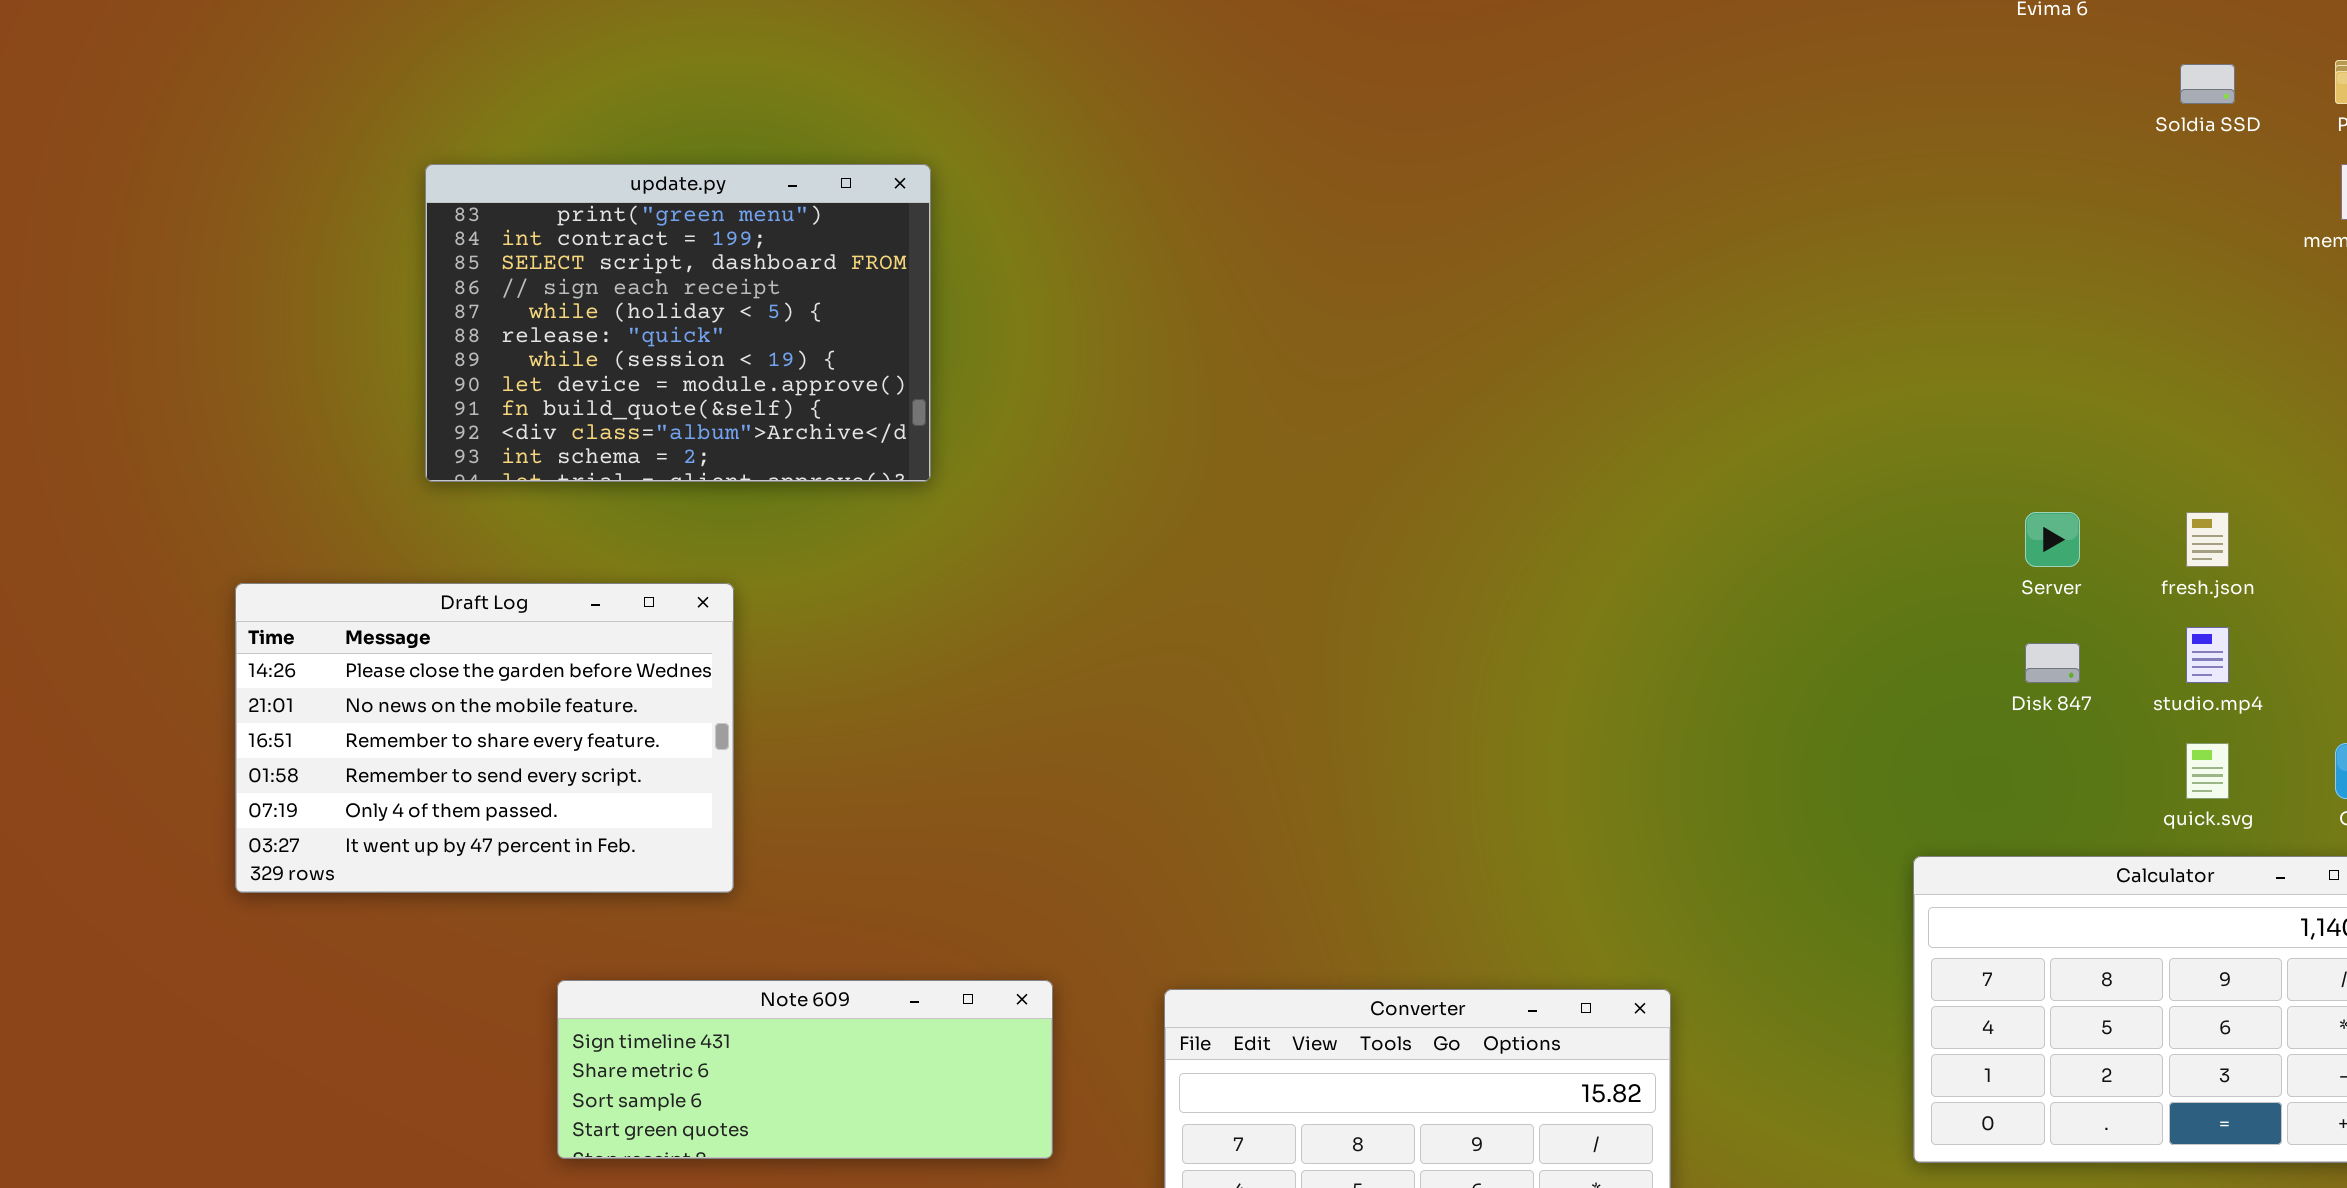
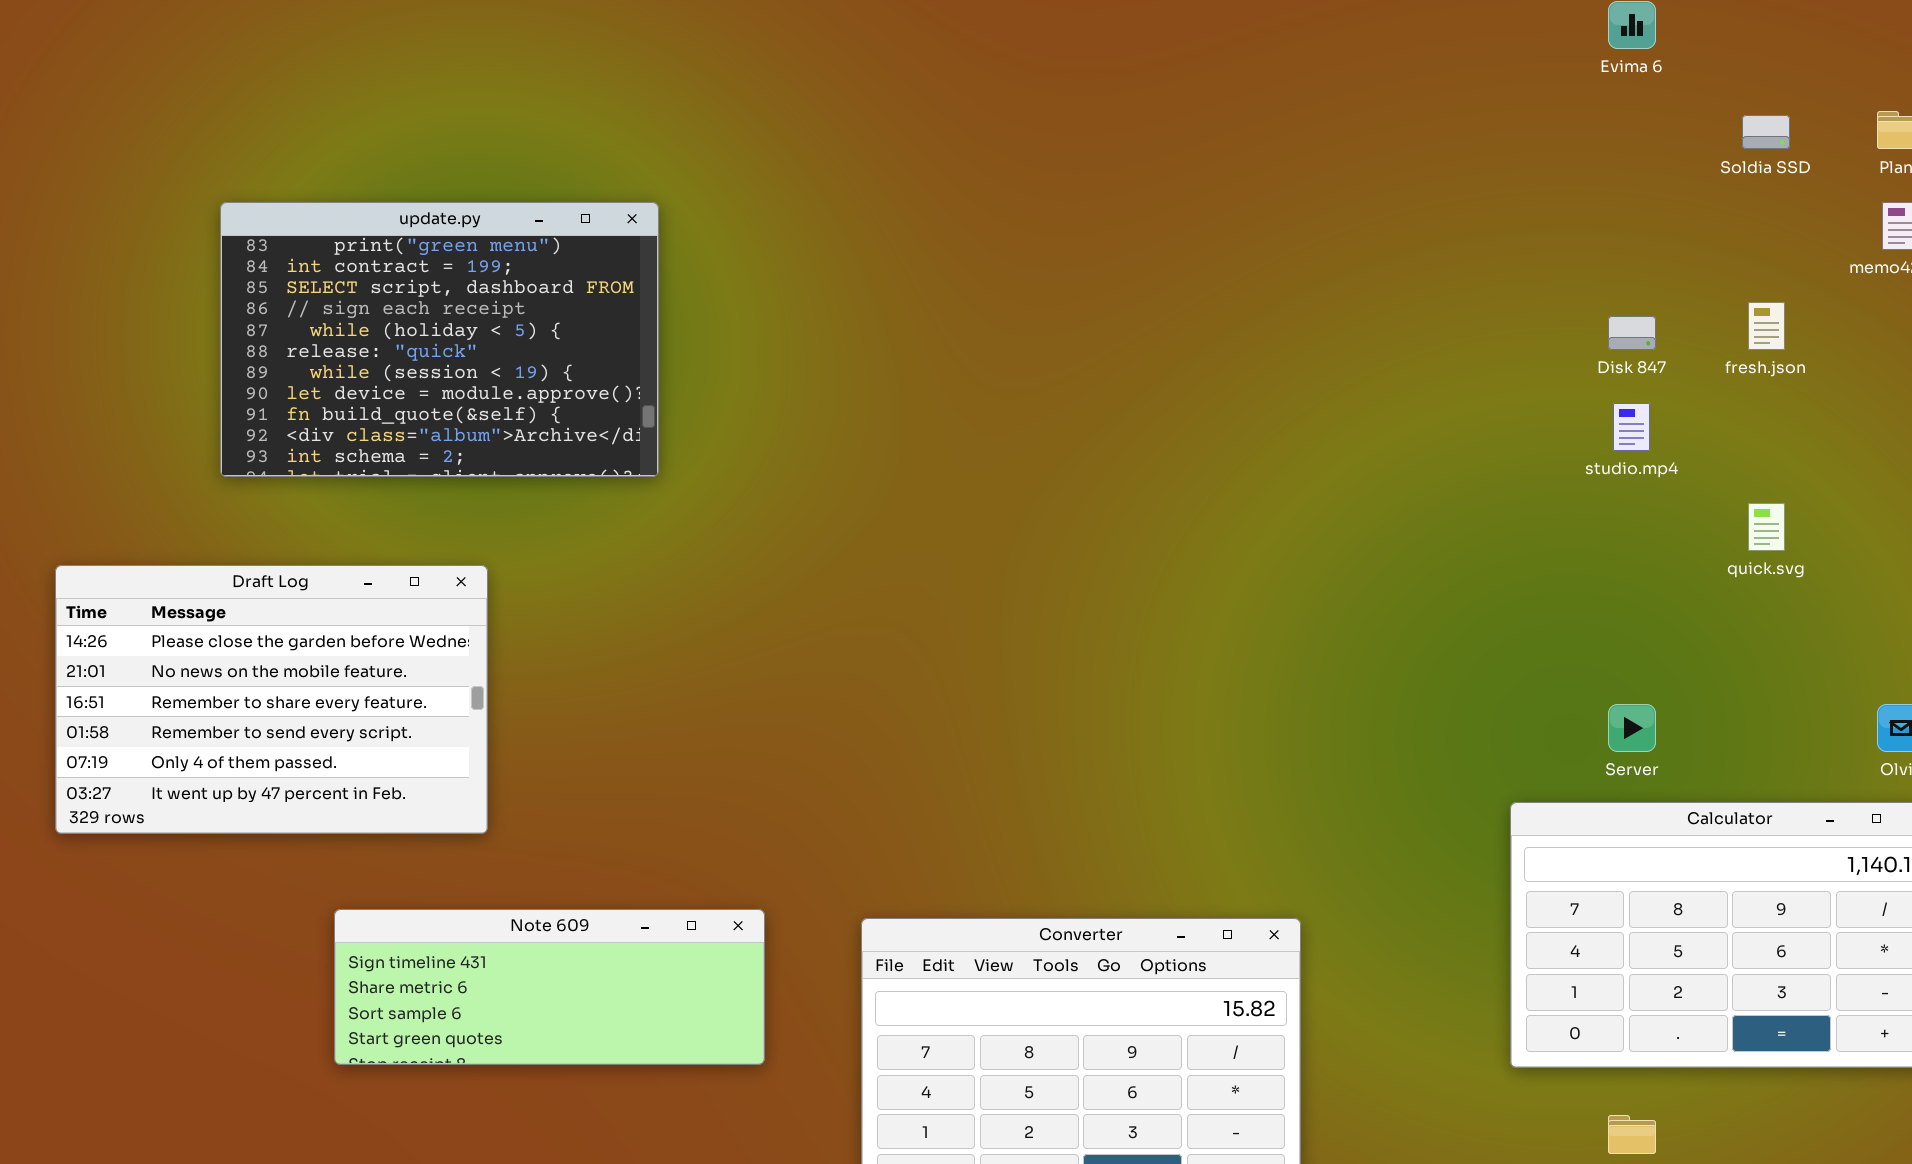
Server: [2025,512,2080,567] -> [1608,704,1656,752], moved
fresh.json: [2186,512,2229,567] -> [1748,302,1785,350], moved
studio.mp4: [2186,627,2229,683] -> [1613,403,1650,451], moved
Disk 847: [2025,643,2080,683] -> [1608,316,1656,350], moved
quick.svg: [2186,743,2229,799] -> [1748,503,1785,551], moved

